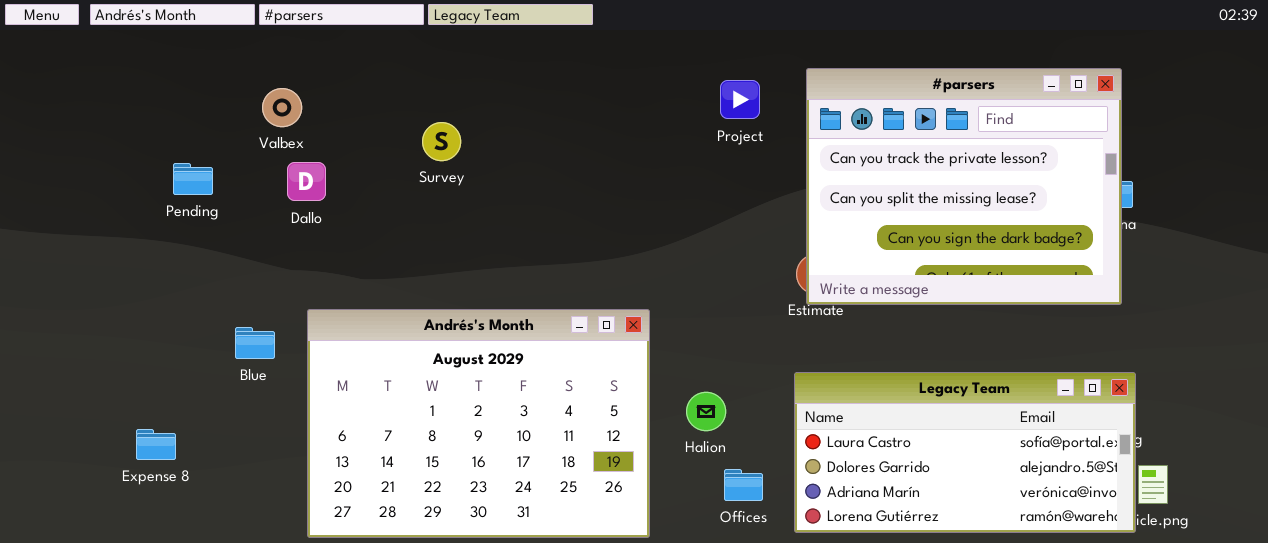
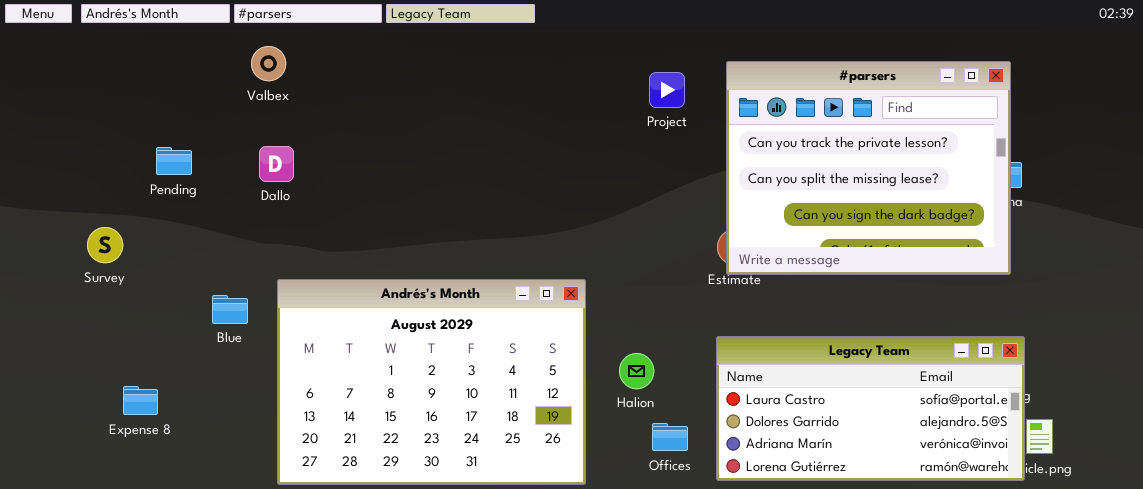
Valbex: [262,88,302,127] -> [251,46,286,81], moved
Survey: [422,122,461,161] -> [87,227,123,263], moved

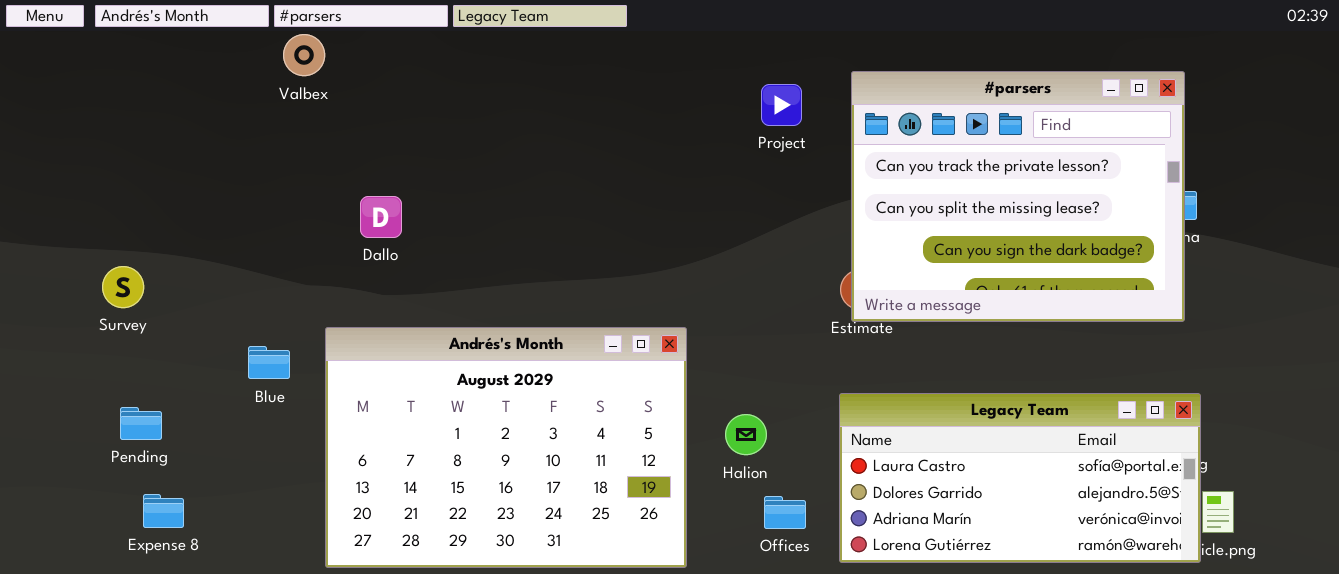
Valbex: [251,46,286,81] -> [283,34,325,76], moved
Dallo: [259,146,294,182] -> [360,196,402,238], moved
Pending: [156,147,192,175] -> [120,407,162,440], moved
Expense 8: [123,386,158,415] -> [143,494,184,528], moved

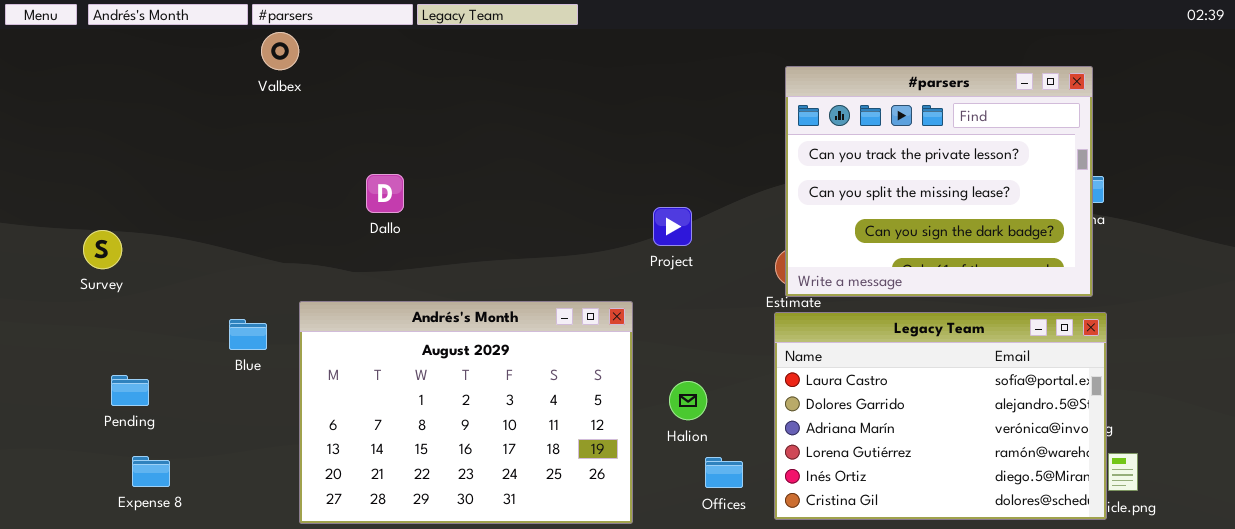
Project: [761,84,802,126] -> [653,207,692,246], moved
Dallo: [360,196,402,238] -> [366,174,404,213], moved
Survey: [102,266,144,308] -> [83,230,122,269], moved
Legacy Team: [839,393,1201,563] -> [774,312,1107,520], resized

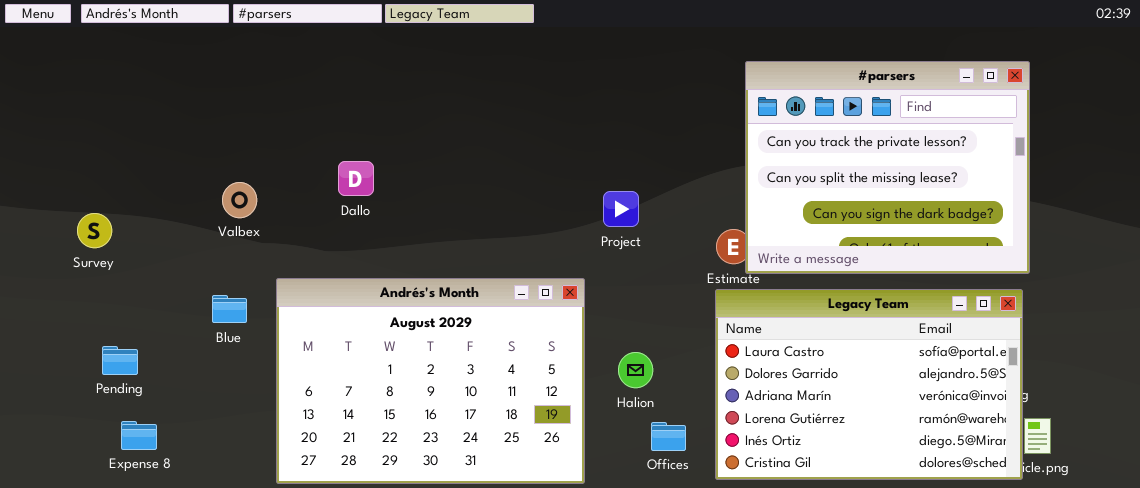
Valbex: [261,32,299,70] -> [222,182,257,218], moved
#parsers: [785,66,1093,297] -> [745,61,1030,274], moved

